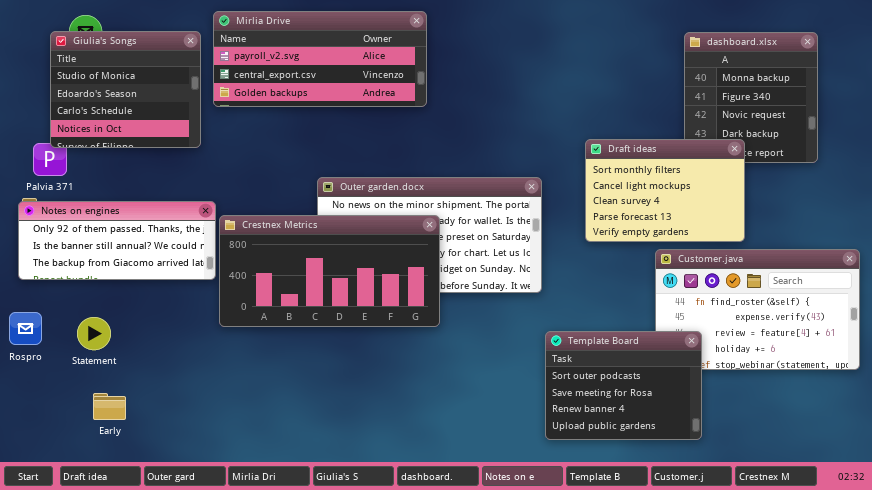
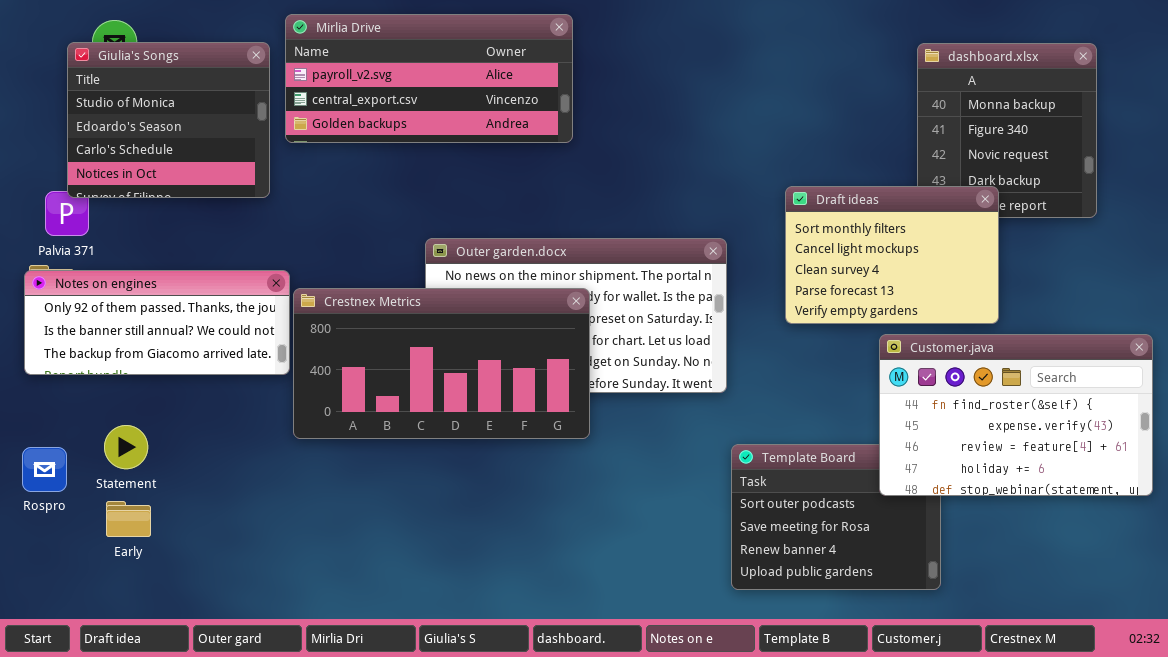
Customer.java: [655,249,860,370] -> [879,334,1153,496], raised
Rospro: [9,312,42,345] -> [22,447,67,492], moved
Early: [93,393,126,420] -> [106,501,151,537], moved

